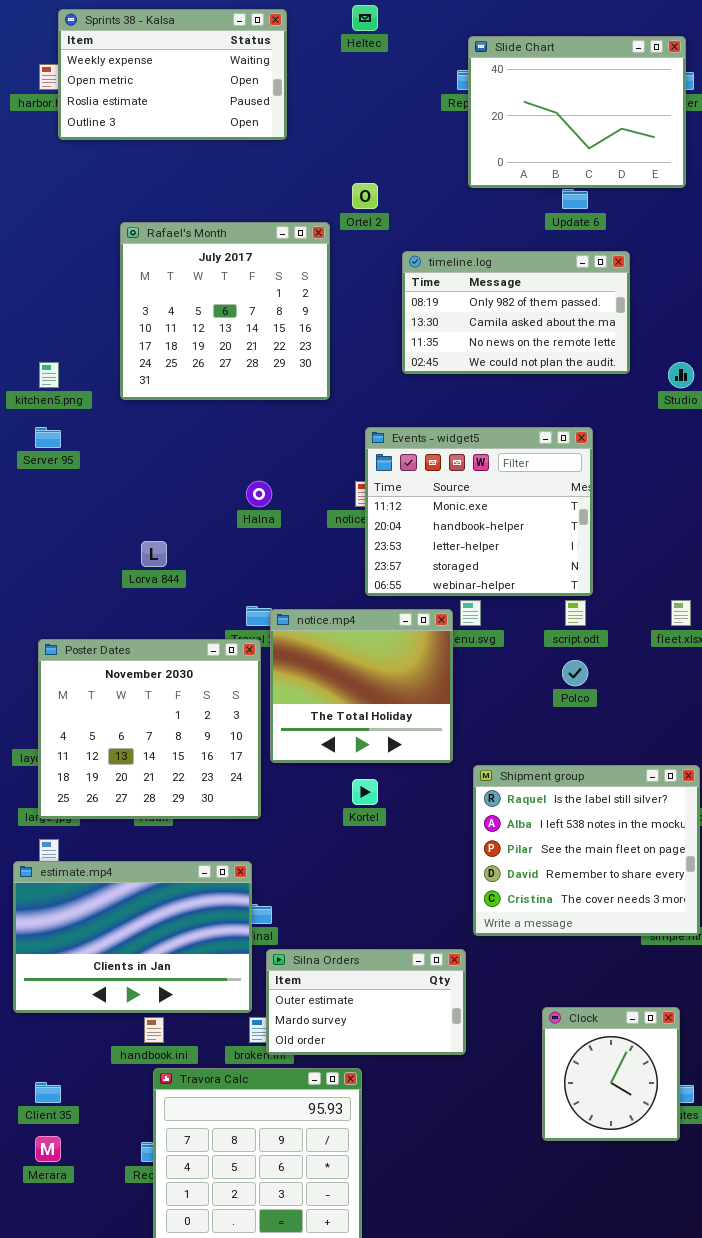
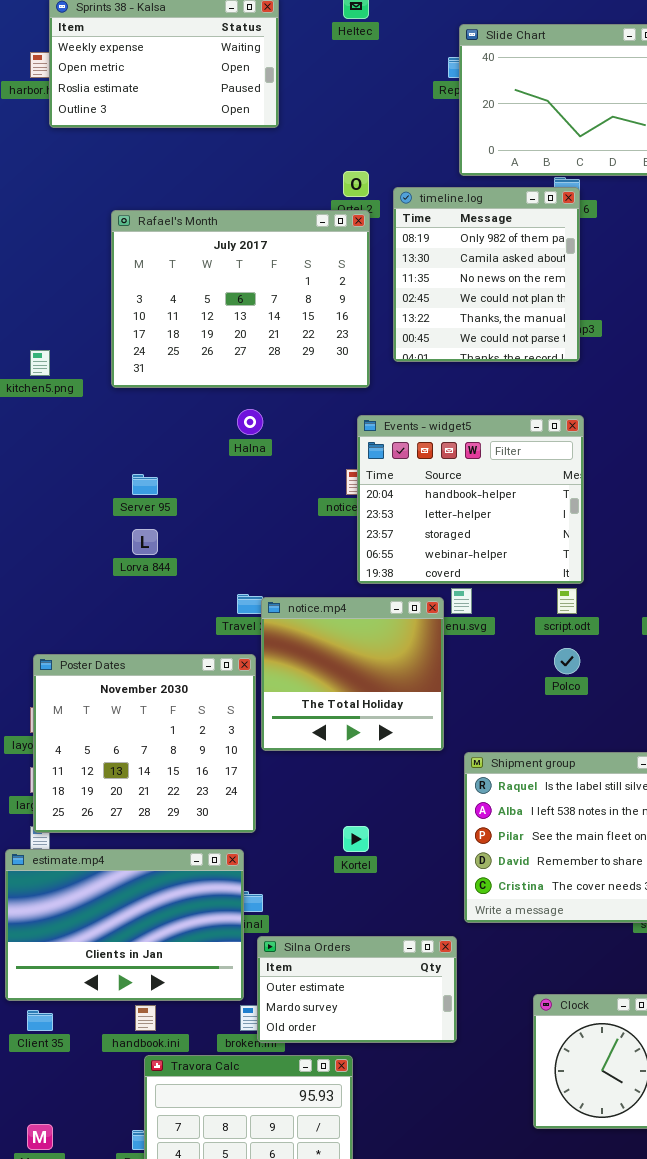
Rafael's Month: [120,222,330,400] -> [111,210,370,388], resized
timeline.log: [402,251,630,374] -> [393,187,580,362], resized
Server 95: [35,427,61,448] -> [132,474,158,495], moved
Events - widget5: [365,427,593,596] -> [357,415,584,584], scrolled down 1 row
Halna: [246,481,272,507] -> [237,409,263,435], moved
Poster Dates: [38,639,261,819] -> [33,654,256,833], moved
Kortel: [352,779,378,805] -> [343,826,369,852], moved
Client 35: [35,1082,61,1103] -> [27,1010,53,1031], moved

